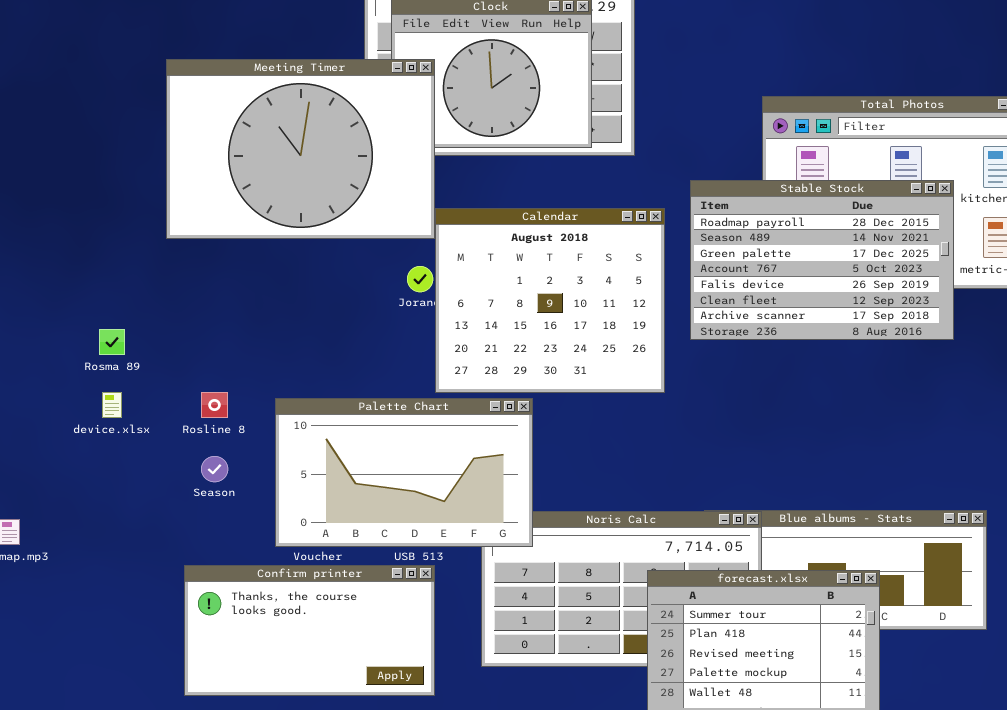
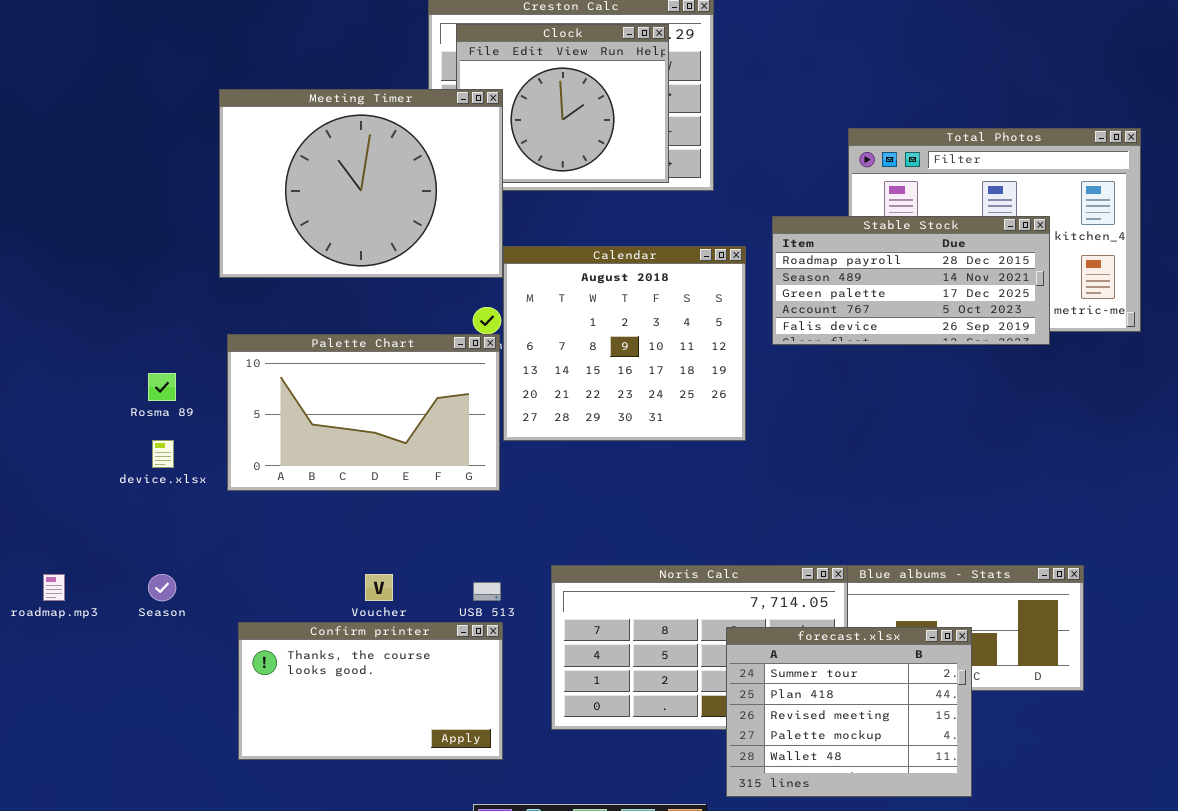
Stable Stock: [690,180,954,340] -> [772,216,1050,345], resized
Palette Chart: [275,398,533,547] -> [227,334,500,491], moved
Season: [201,456,228,482] -> [148,574,176,601], moved

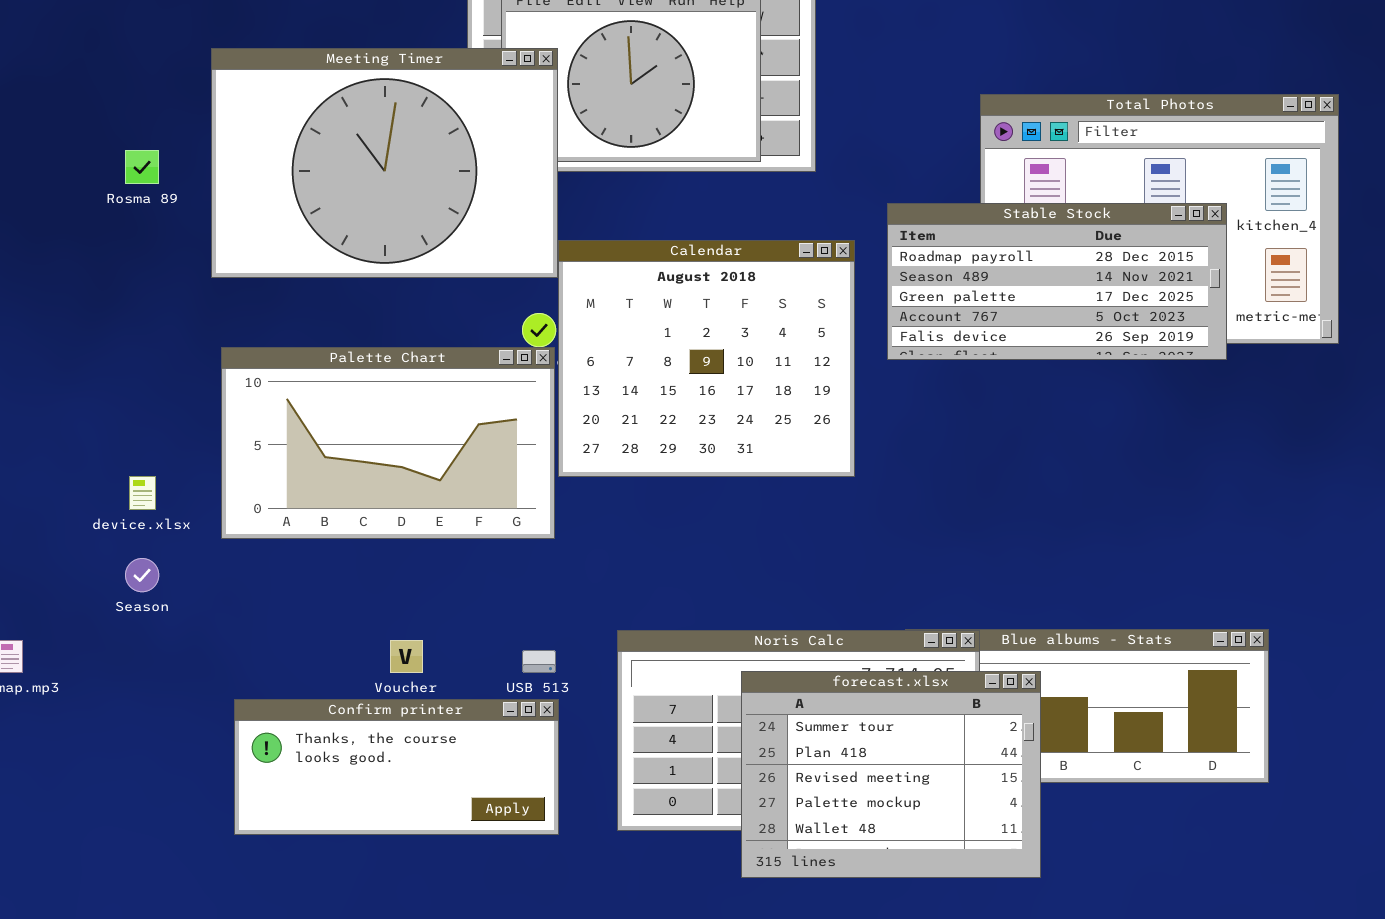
Rosma 89: [148,373,176,401] -> [125,150,159,184], moved
Season: [148,574,176,601] -> [125,558,159,592], moved
Confirm printer: [238,622,503,760] -> [234,699,559,835], resized
forecast.xlsx: [726,627,972,797] -> [741,671,1041,878], moved

